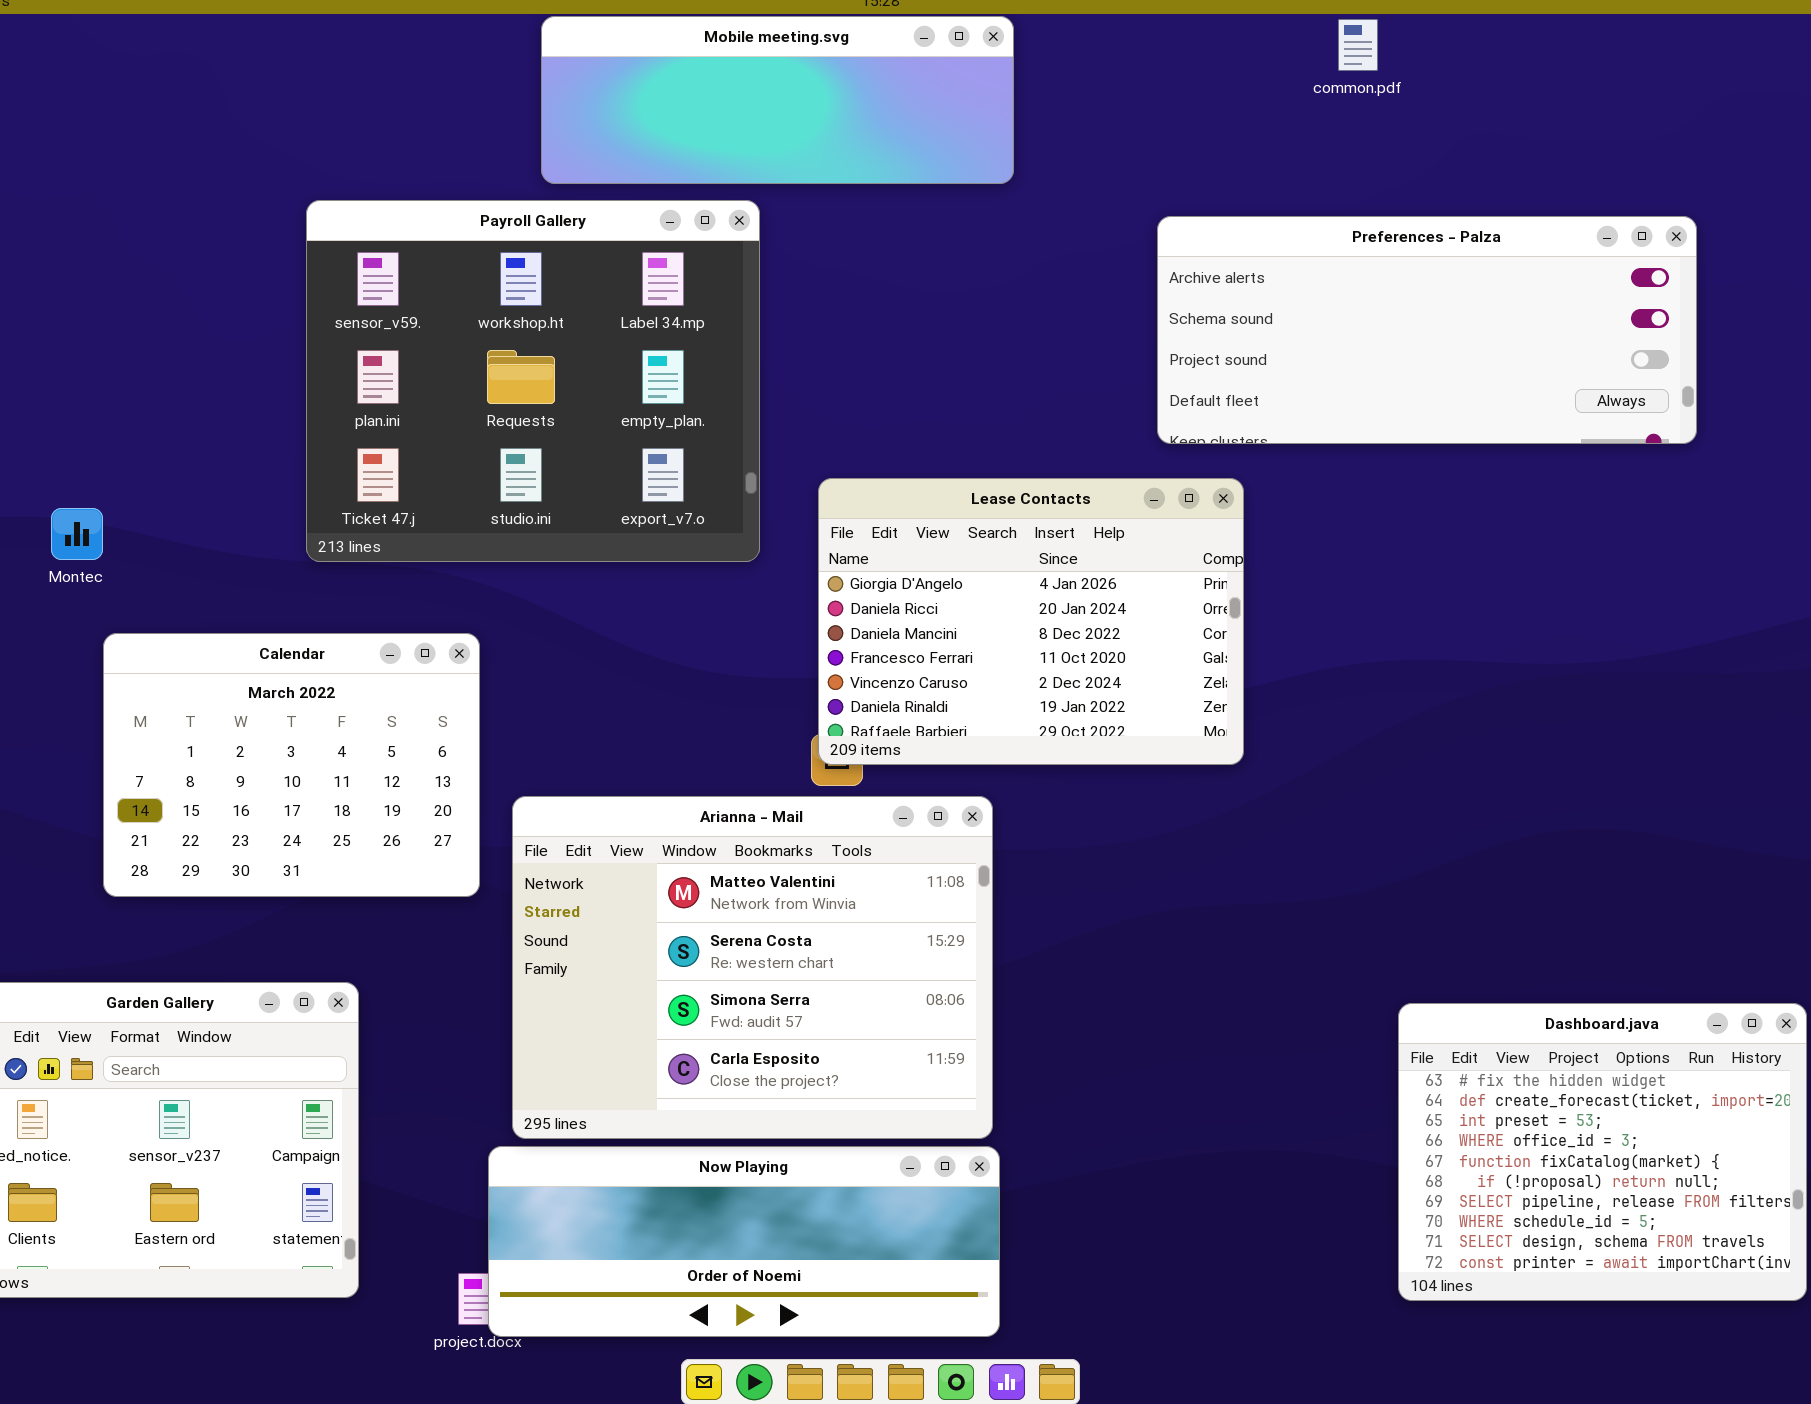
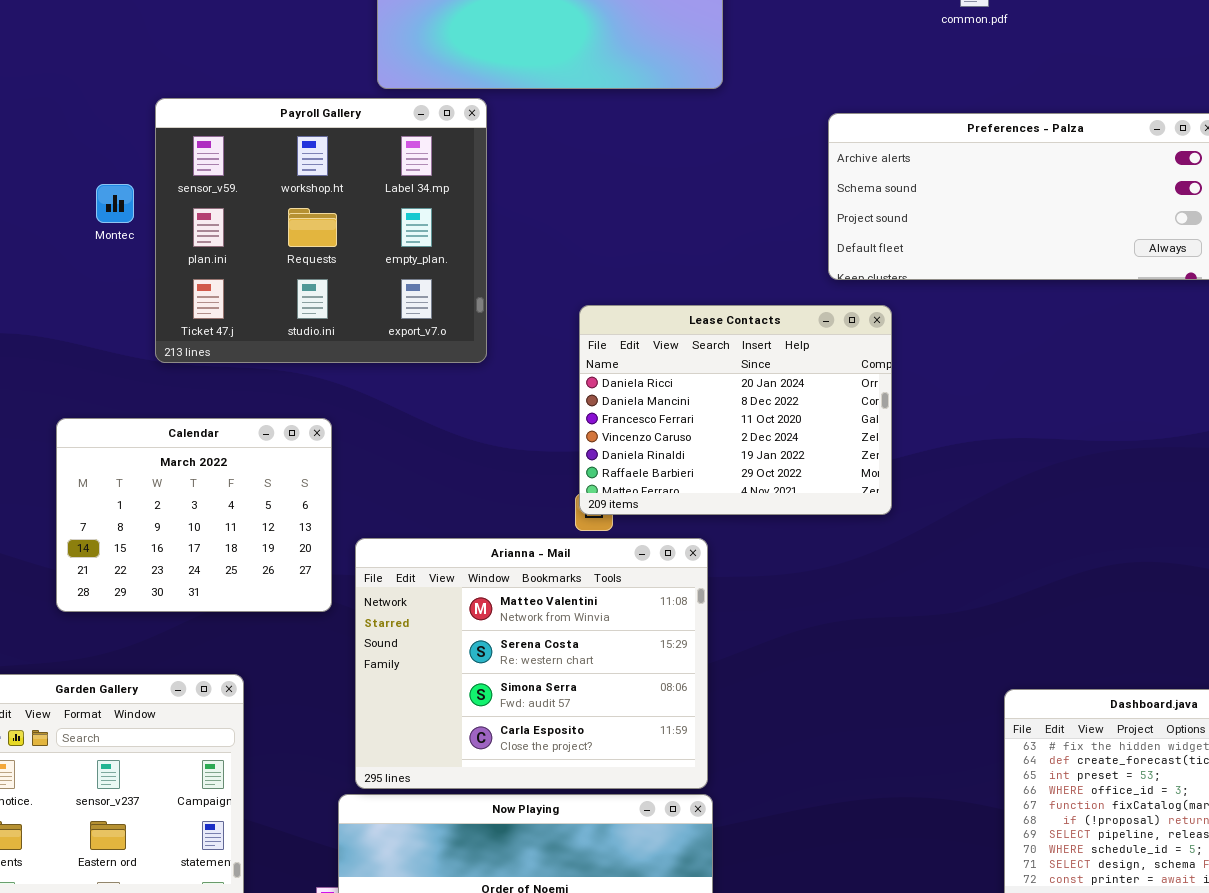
Payroll Gallery: [306,200,760,562] -> [155,98,487,363], moved
Lease Contacts: [818,478,1244,765] -> [579,305,892,515], scrolled down 1 row
Montec: [51,508,103,560] -> [96,184,134,223], moved

